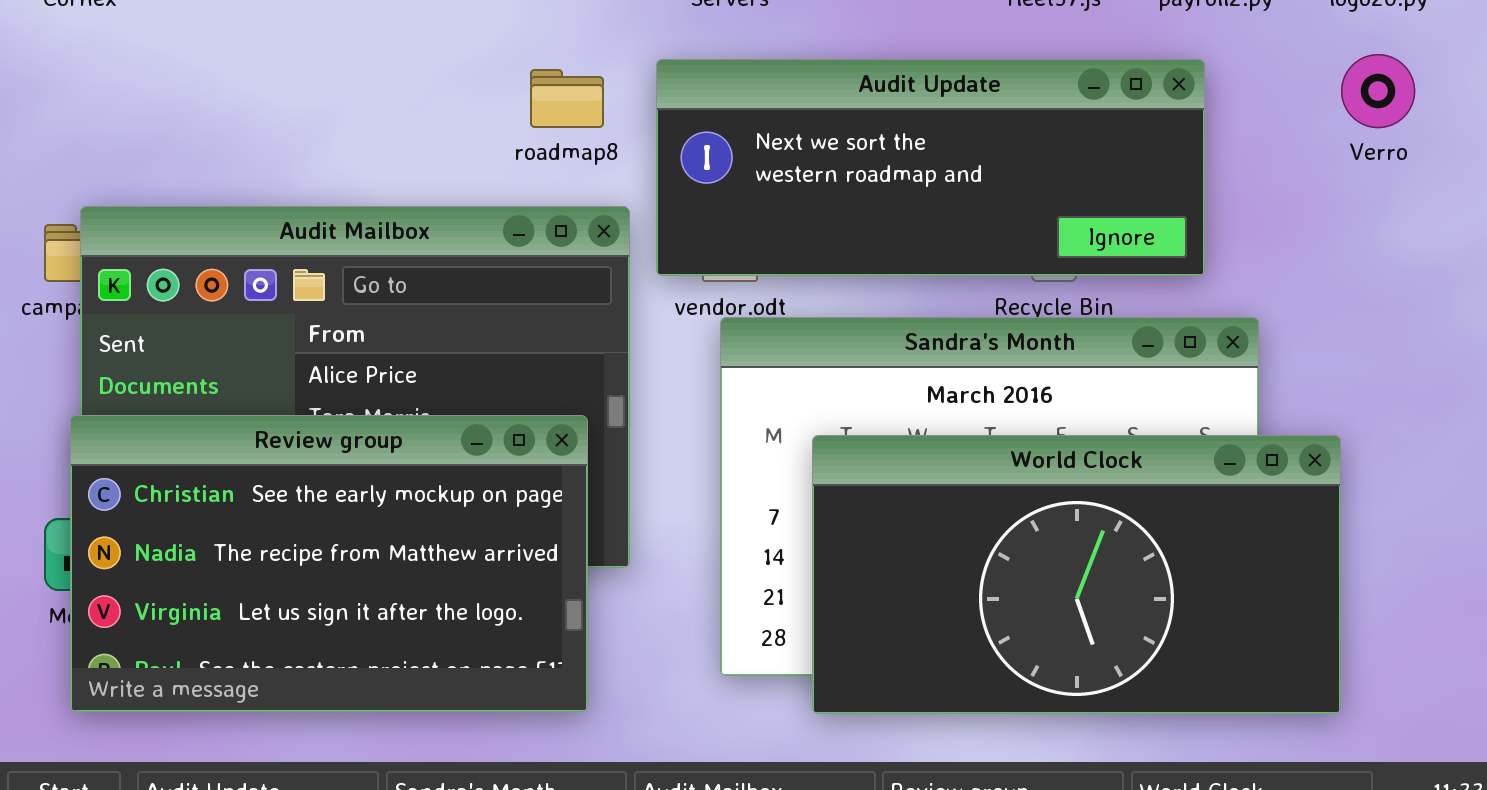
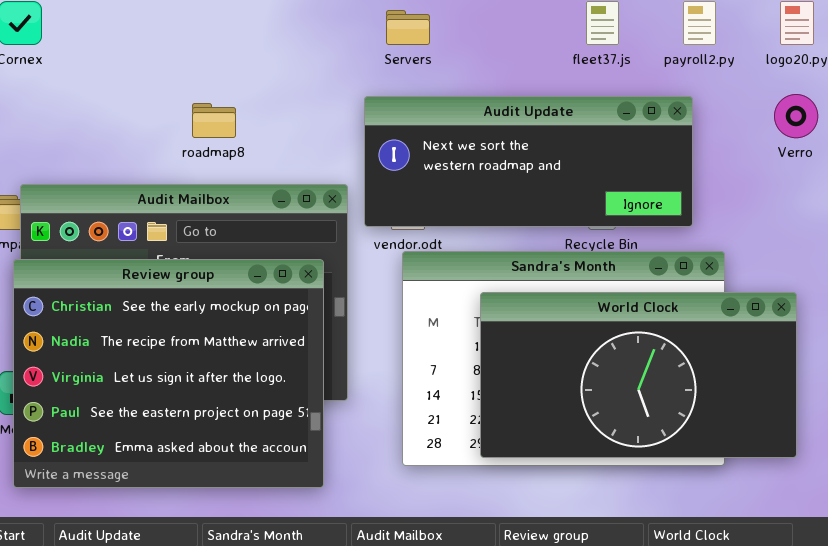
roadmap8: [530,69,604,128] -> [192,103,236,138], moved
Review group: [70,415,588,712] -> [13,259,324,488], resized
World Clock: [812,435,1341,714] -> [480,292,797,458], moved

